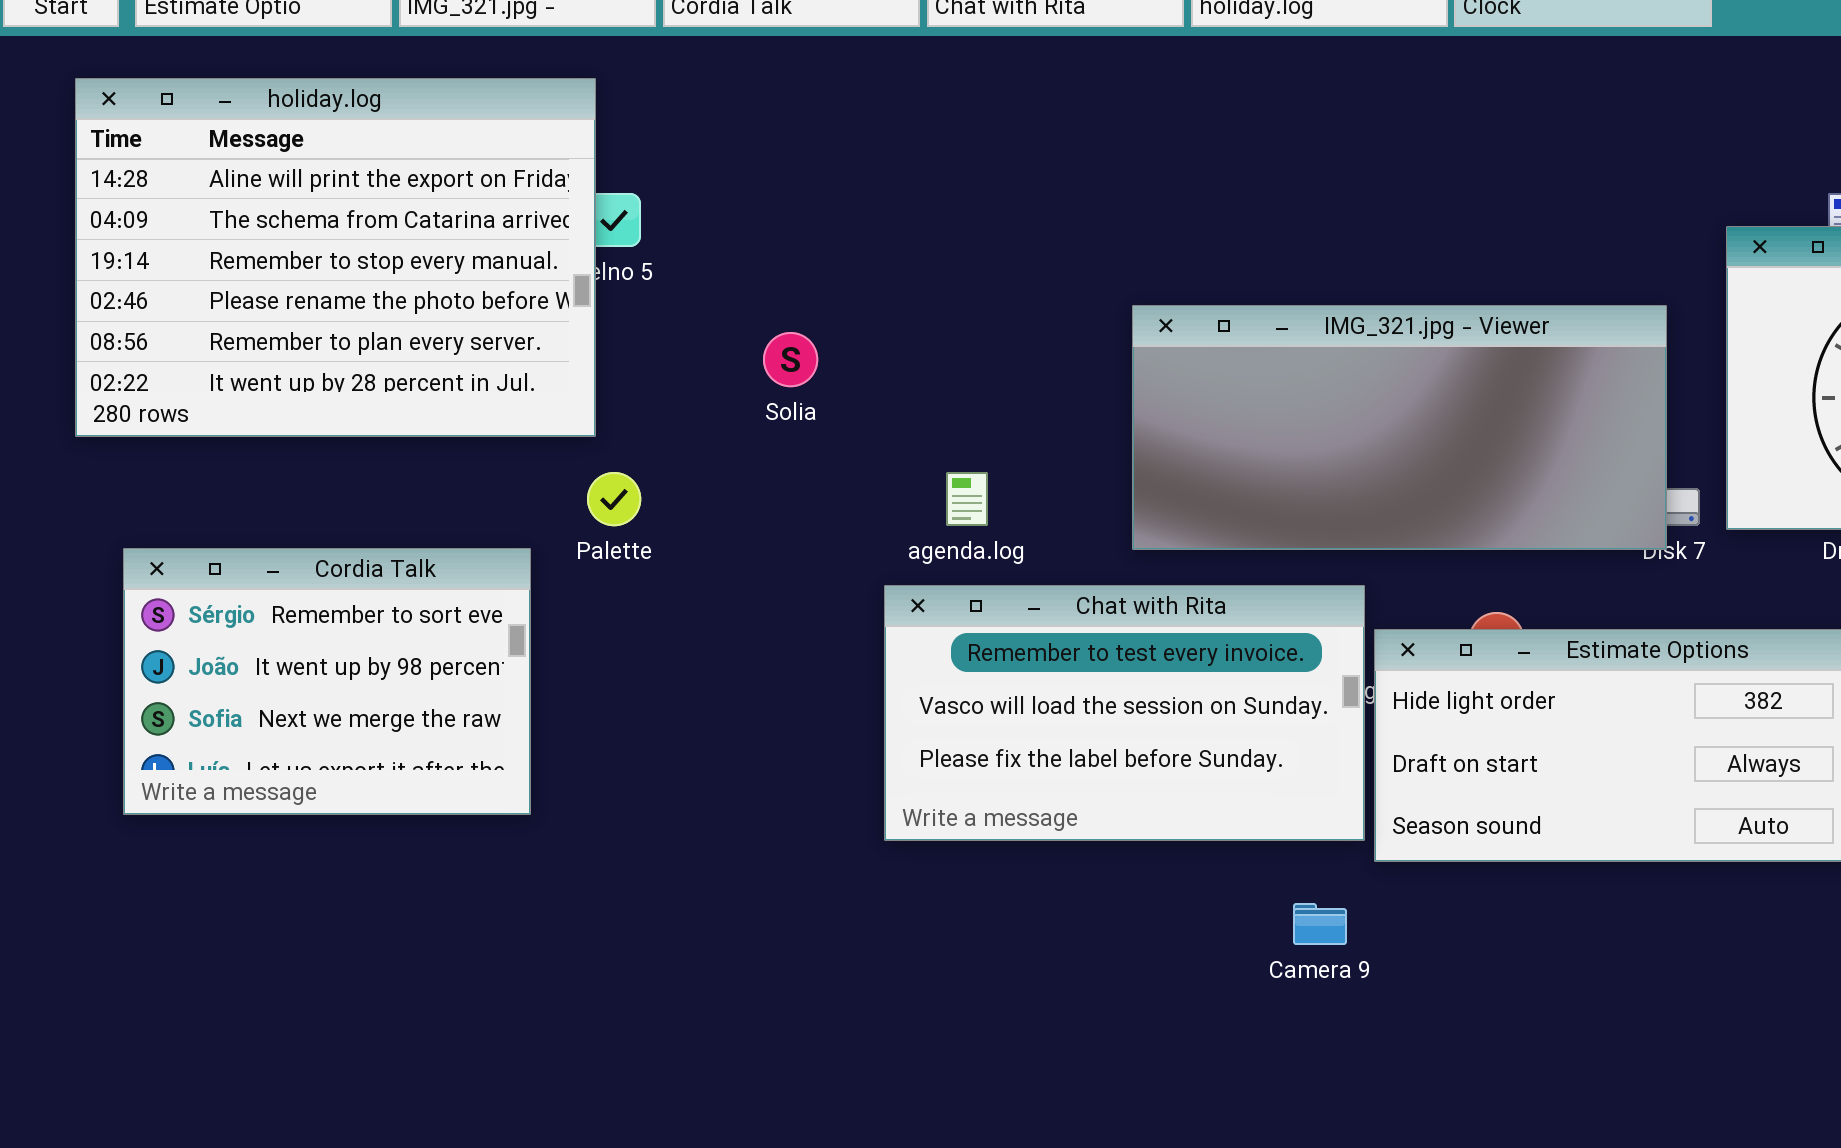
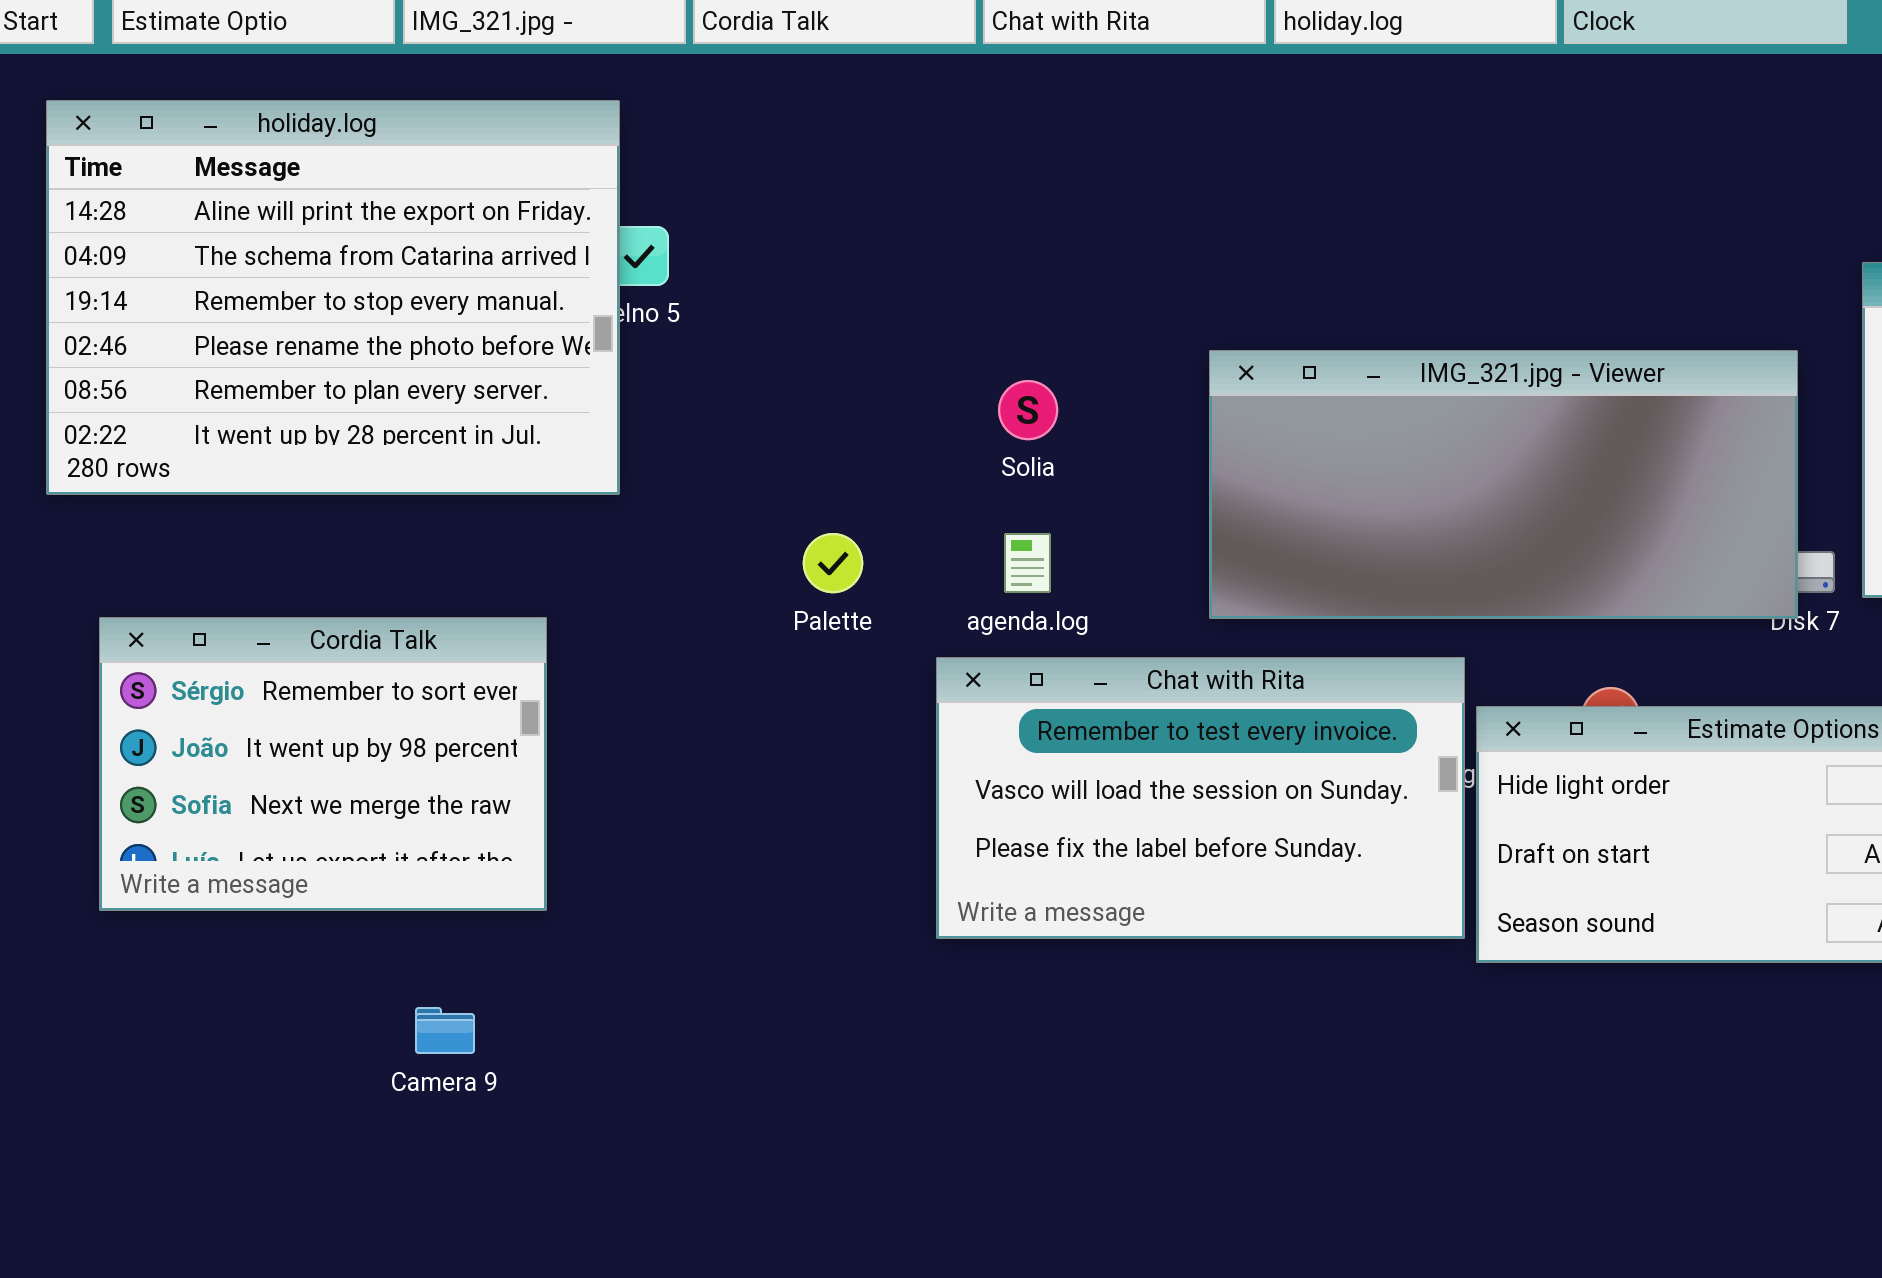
Solia: [763,332,818,387] -> [998,380,1058,440], moved
Palette: [587,472,641,526] -> [803,533,863,593], moved
Camera 9: [1293,903,1347,945] -> [415,1007,475,1054], moved

